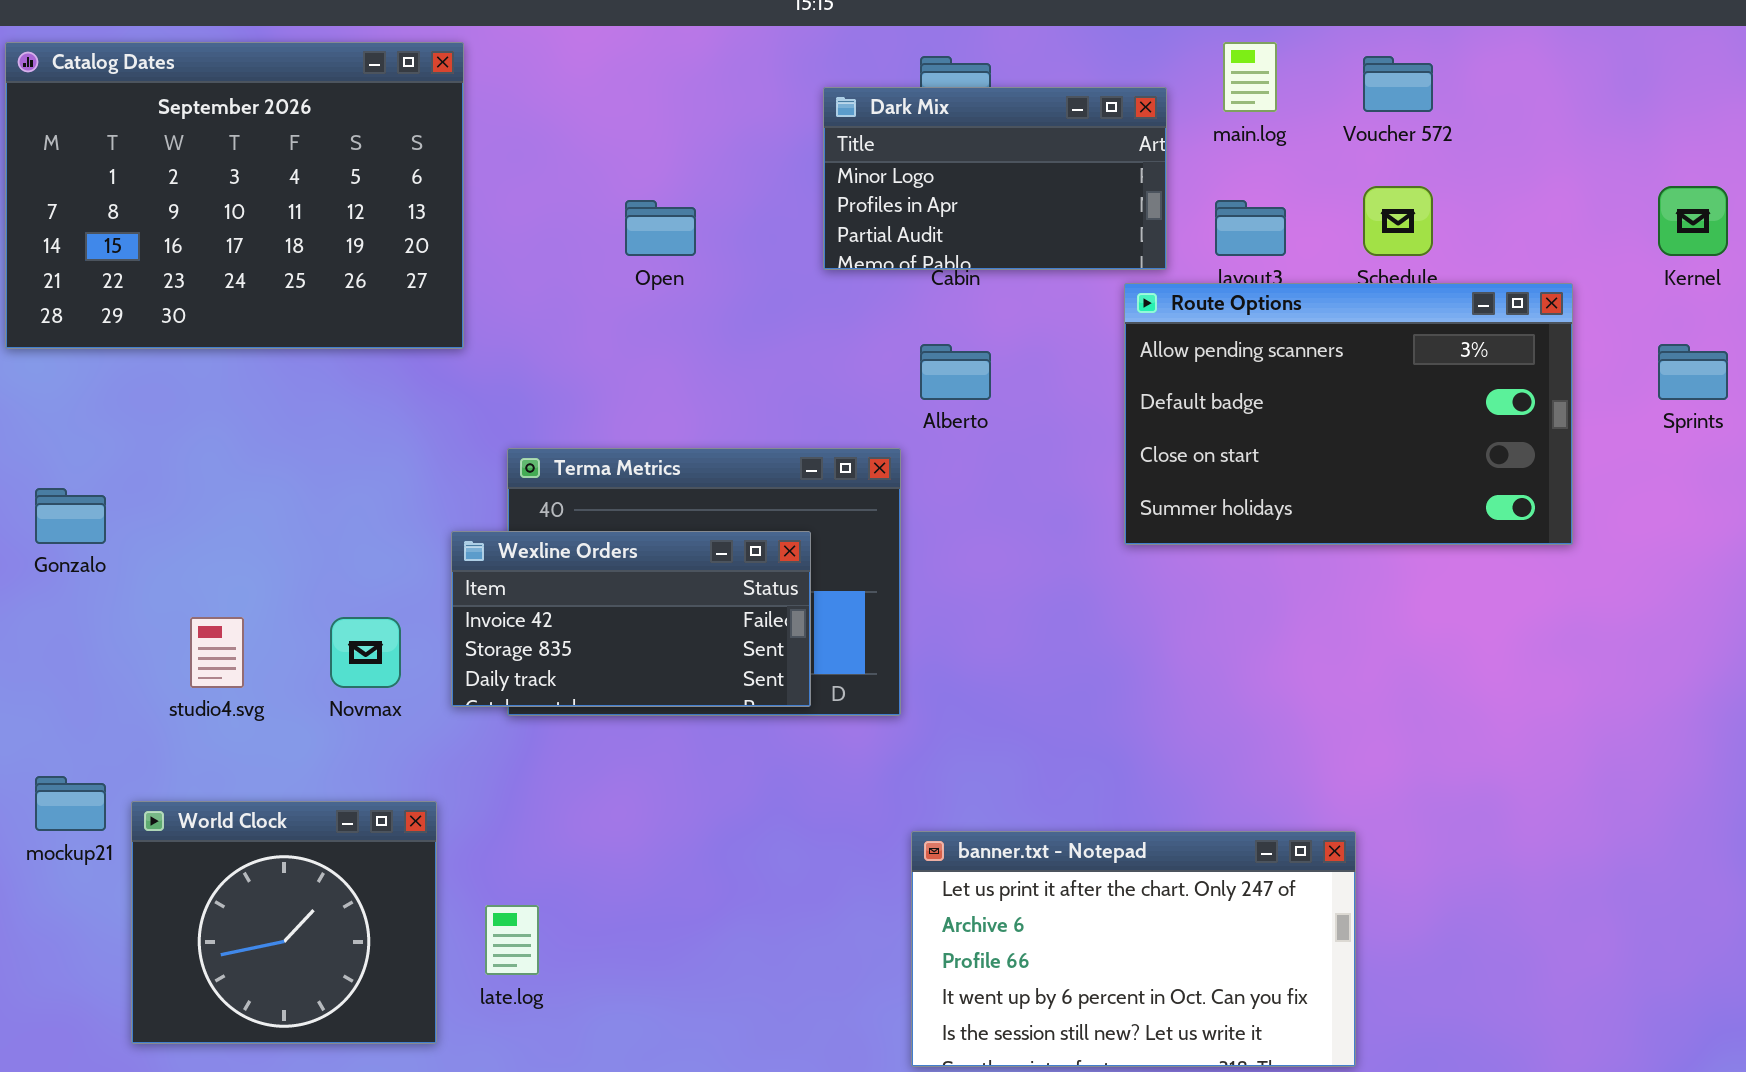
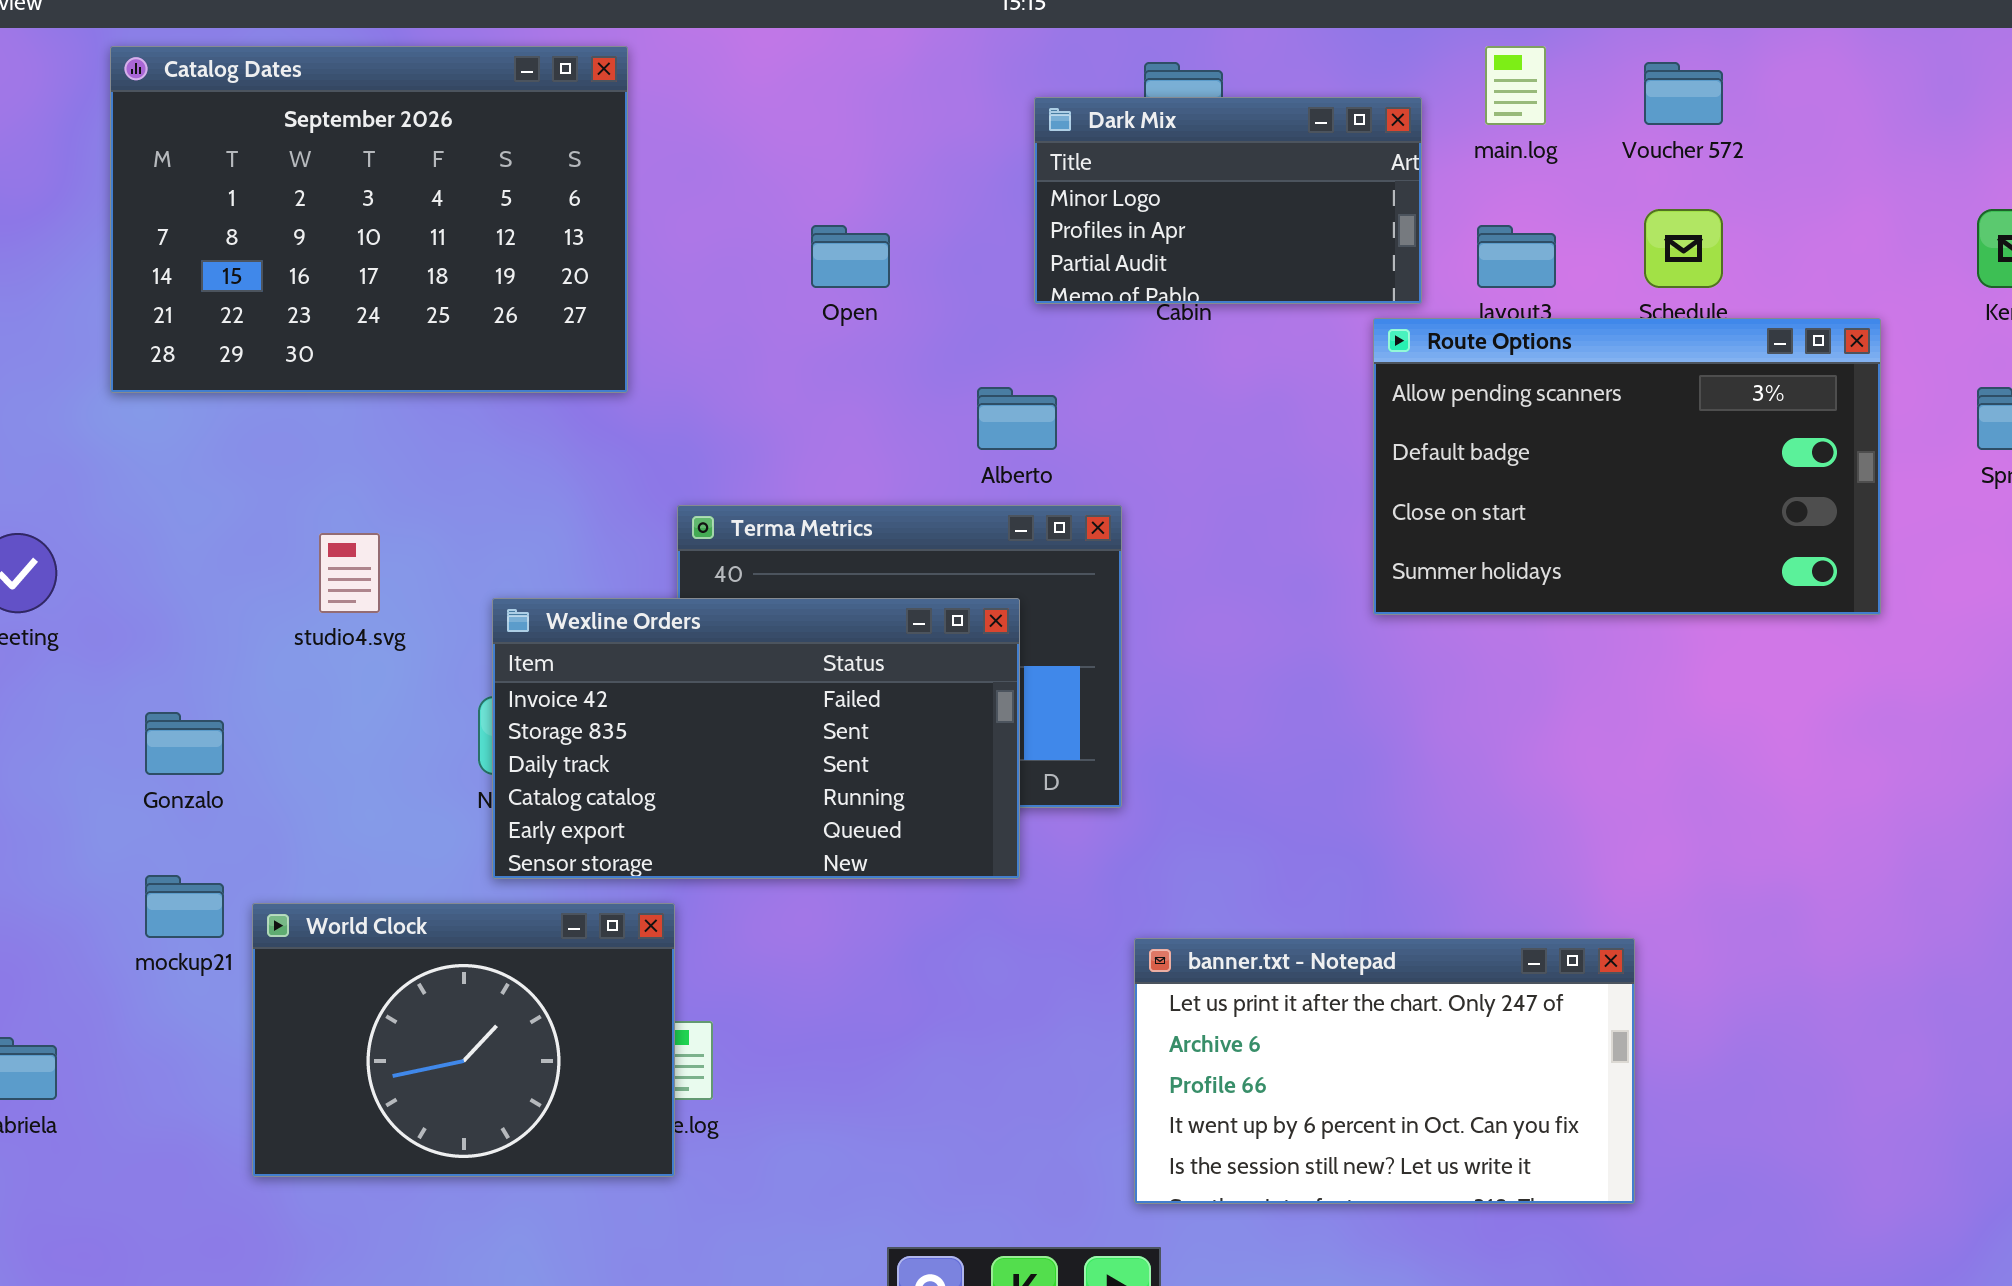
Alberto: [920,344,991,400] -> [977,387,1057,450], moved
Gonzalo: [35,488,106,544] -> [145,712,224,775], moved
Wexline Orders: [451,531,811,707] -> [492,598,1020,879], resized
studio4.svg: [190,617,244,688] -> [319,533,380,613], moved
World Clock: [131,801,437,1044] -> [252,903,675,1177], resized

